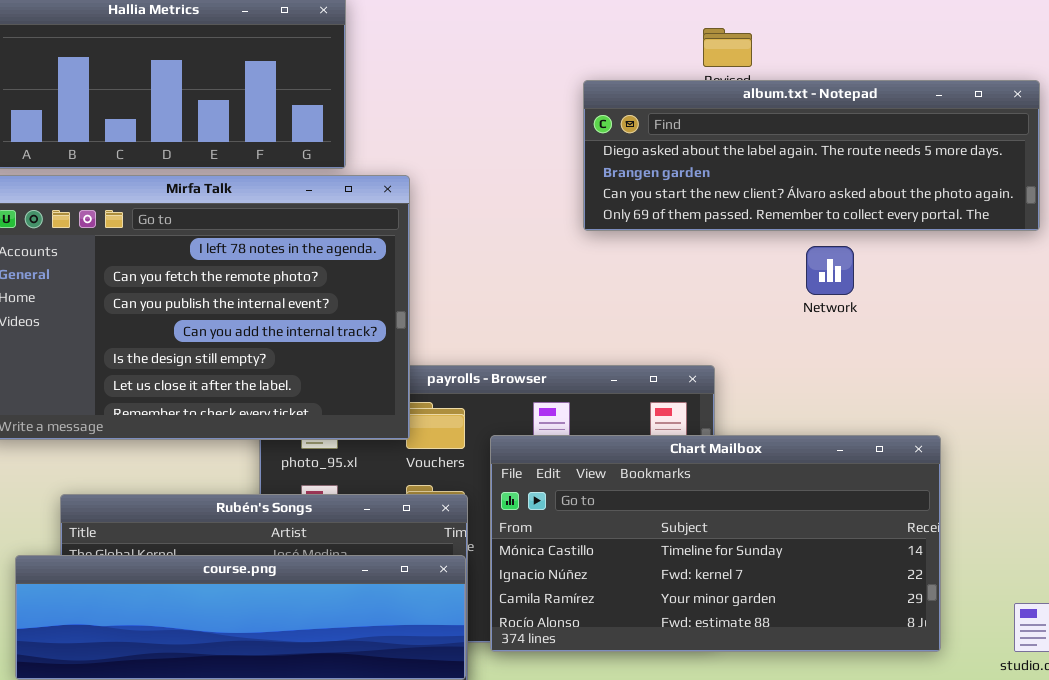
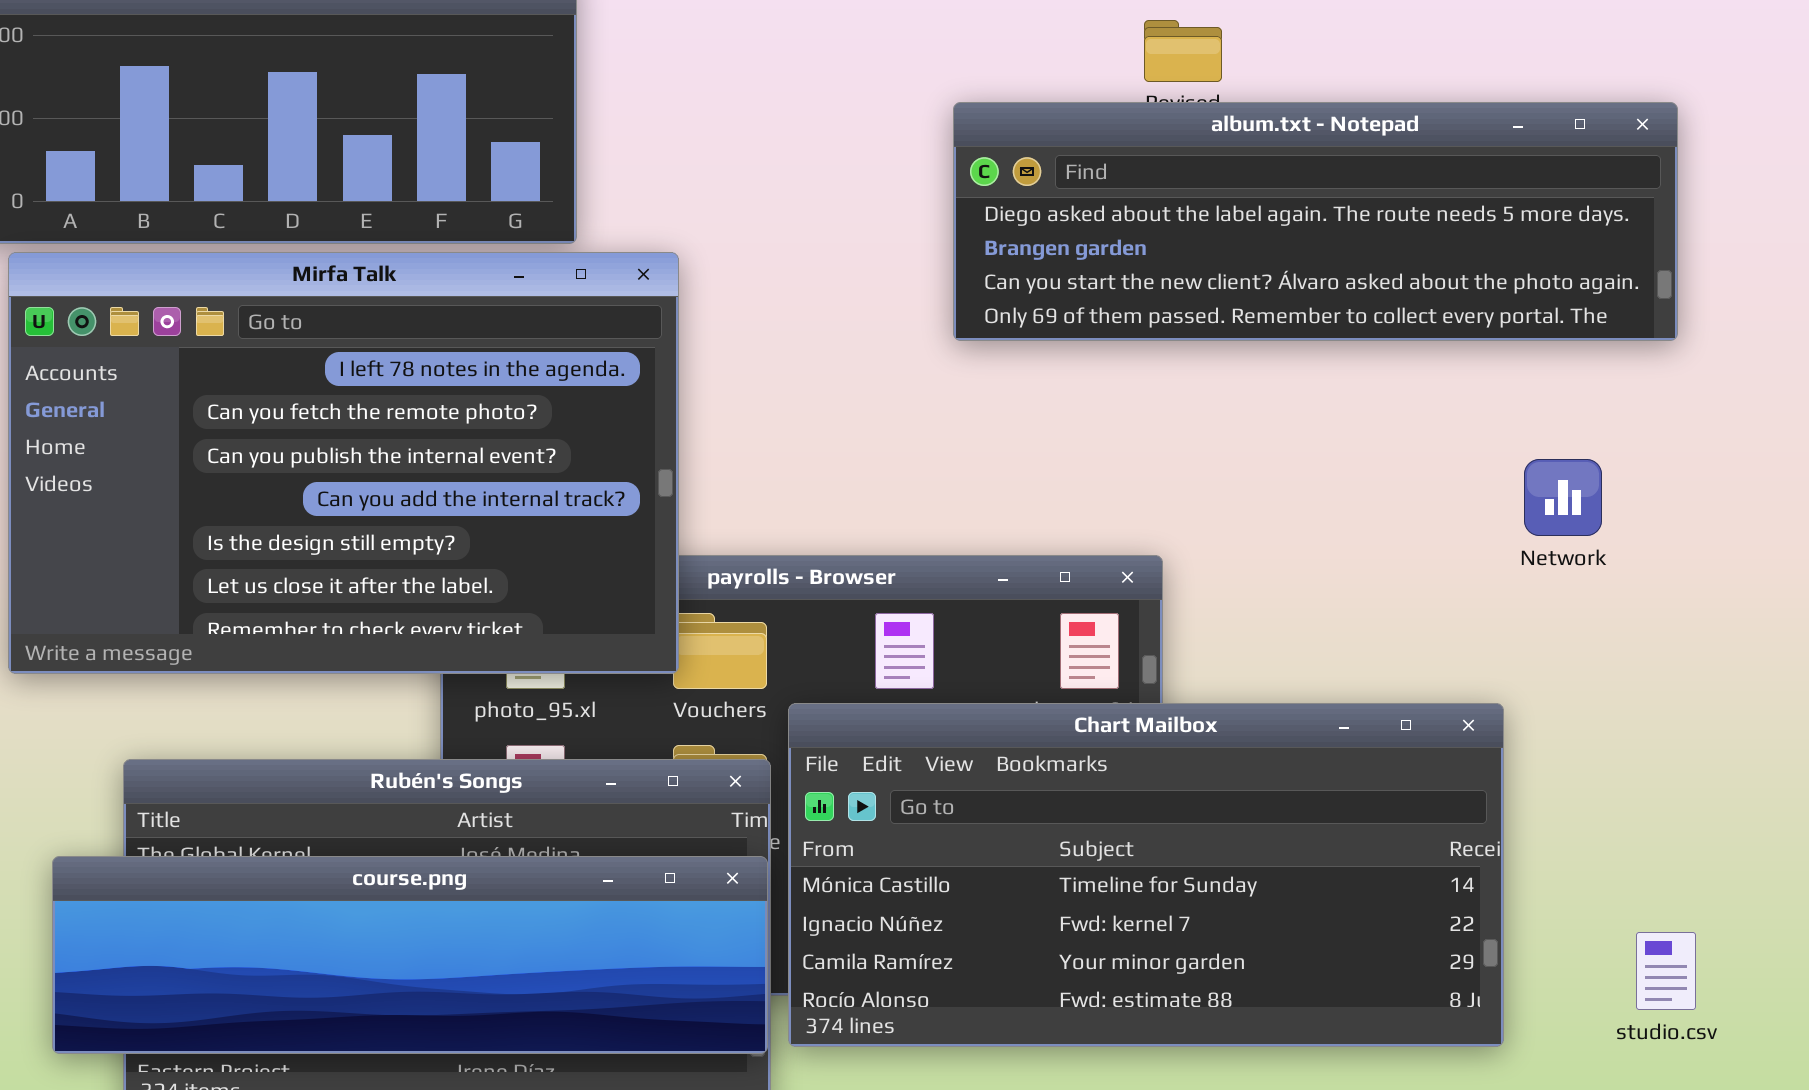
Network: [806,246,854,295] -> [1524,459,1602,536], moved
Chart Mailbox: [490,435,941,652] -> [788,703,1504,1047], moved

